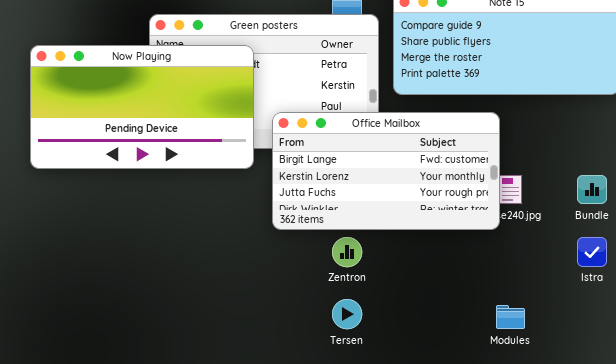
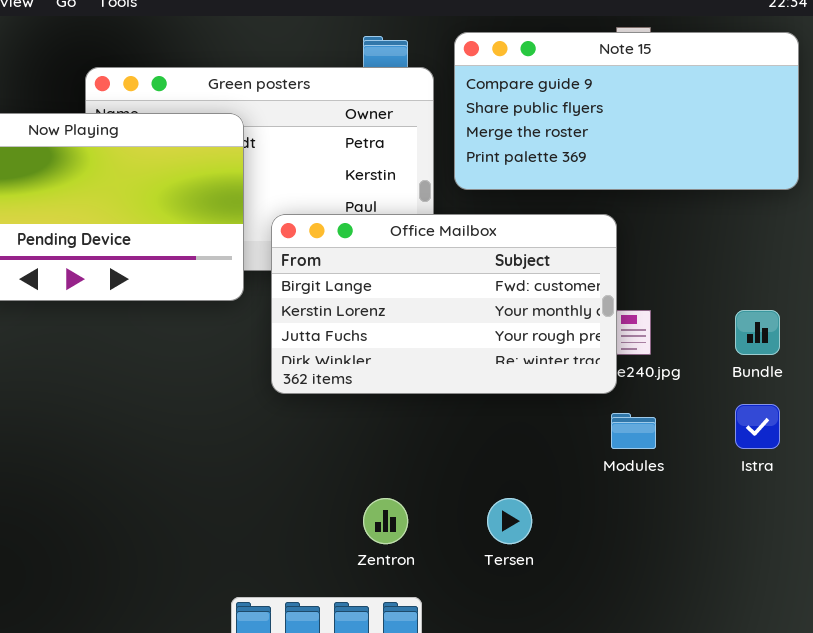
Zentron: [332,237,362,267] -> [363,498,408,544], moved
Tersen: [332,299,362,329] -> [487,498,532,544], moved
Modules: [496,305,525,329] -> [611,413,656,449], moved

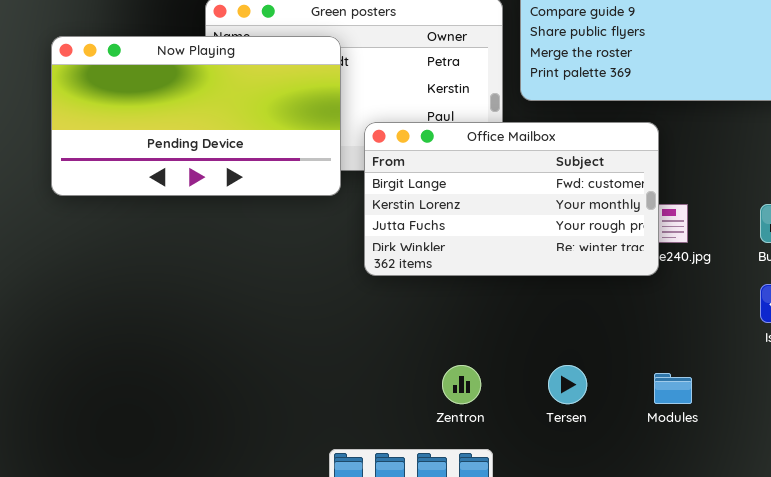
Modules: [611,413,656,449] -> [654,373,692,404], moved

